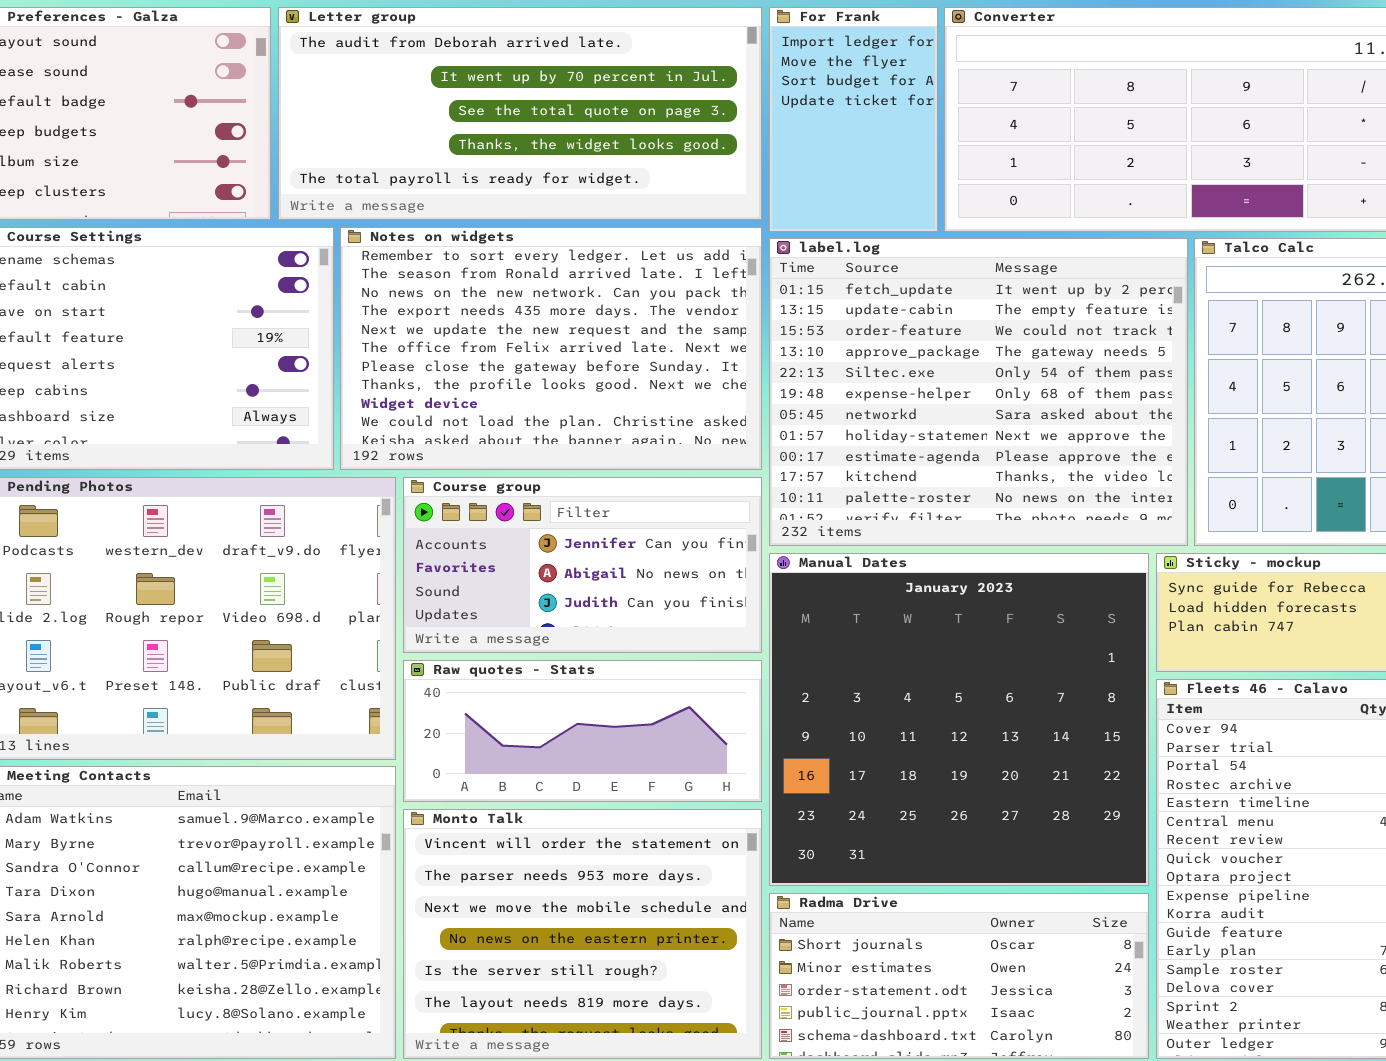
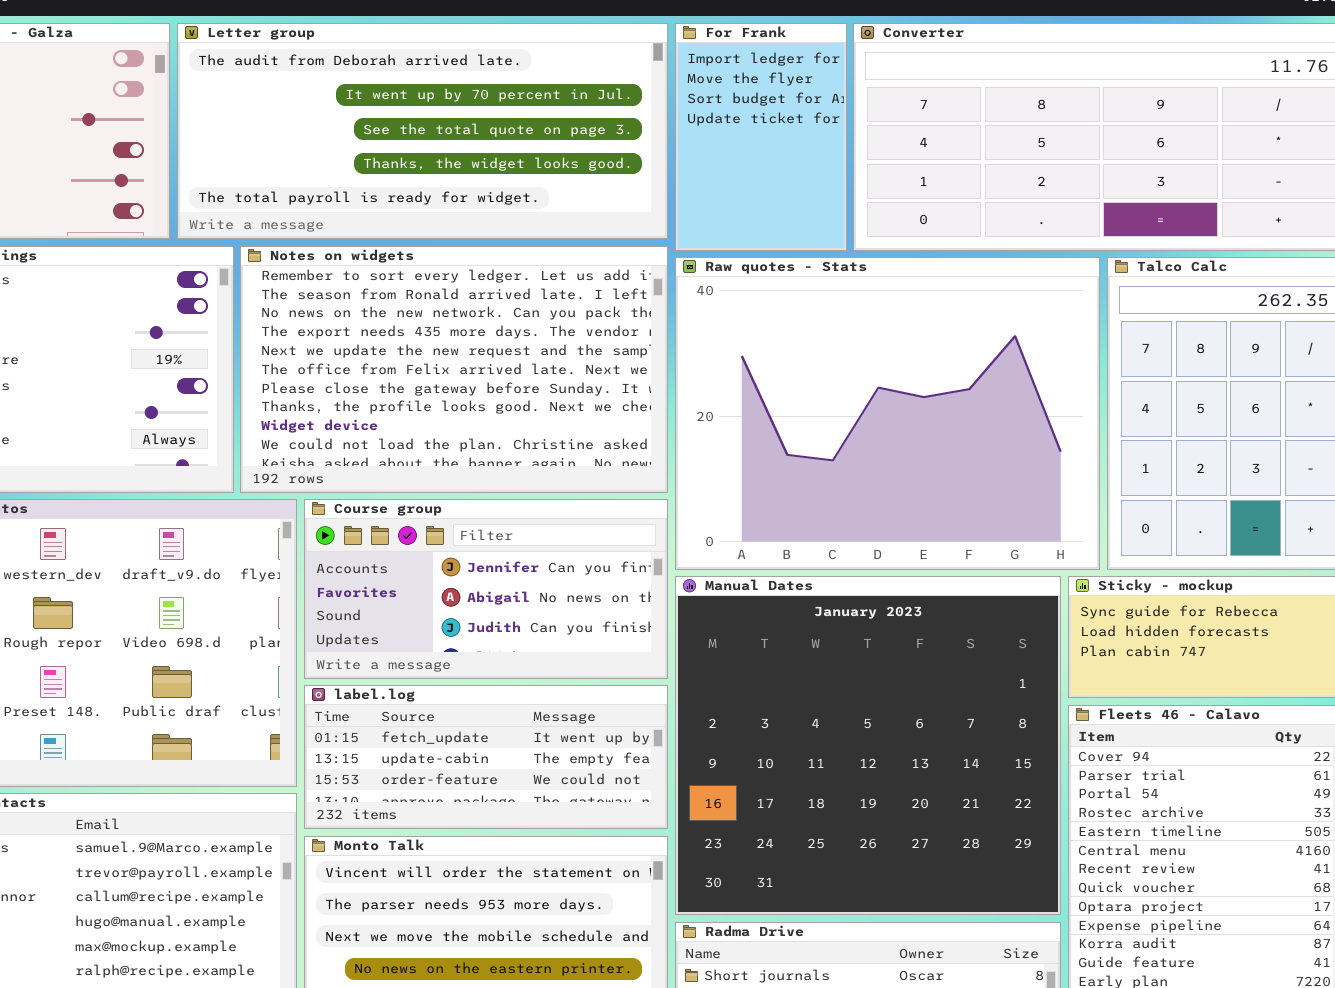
label.log: [769,238,1188,546] -> [304,685,668,829], moved, resized
Raw quotes - Stats: [403,660,762,802] -> [675,257,1100,570], moved, resized

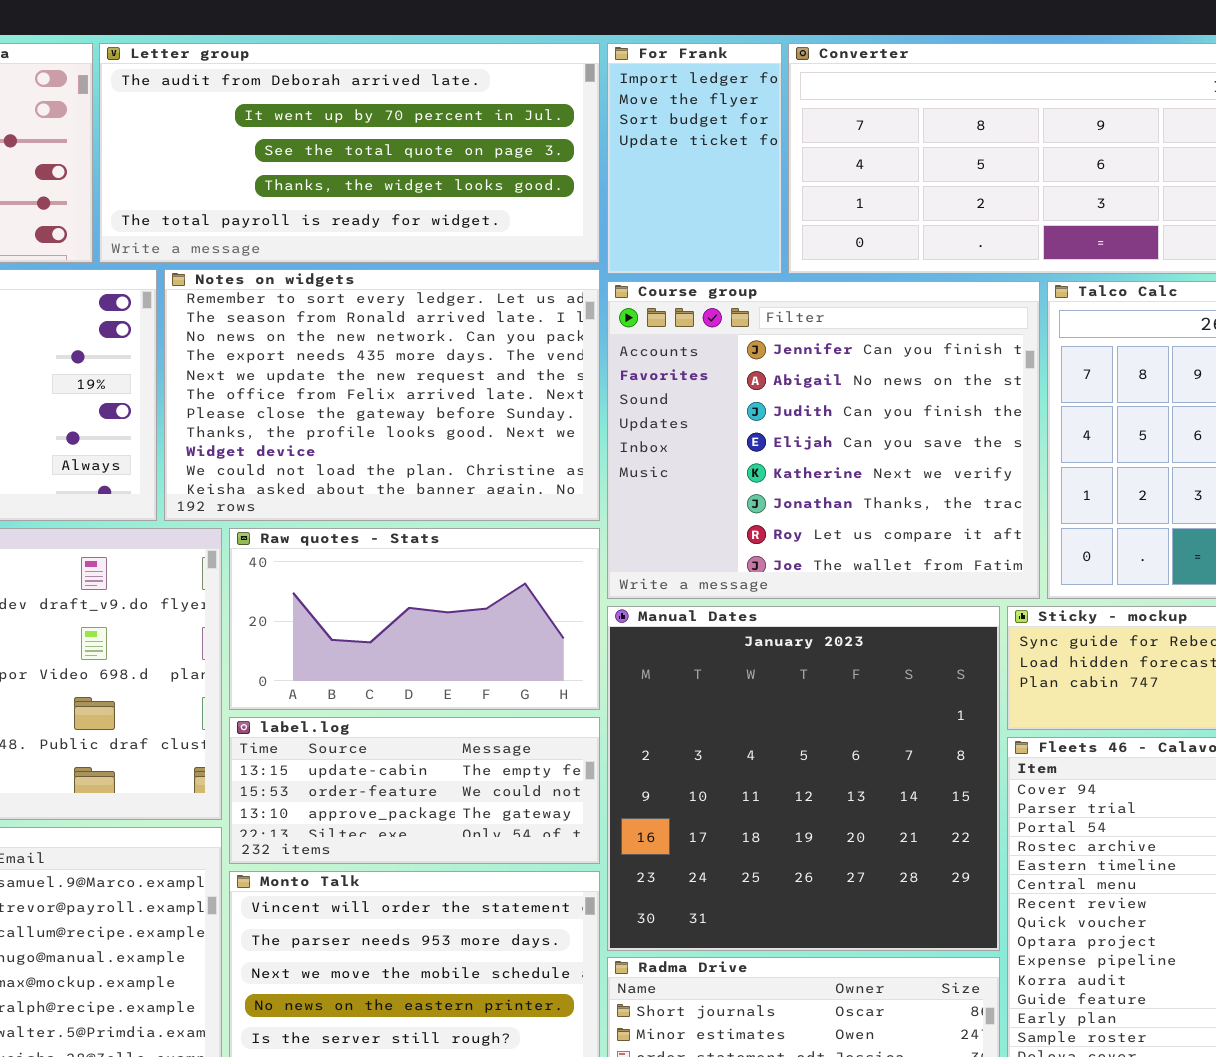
Raw quotes - Stats: [675,257,1100,570] -> [229,528,600,710], moved, resized
Course group: [304,499,668,679] -> [607,281,1040,599], moved, resized
label.log: [304,685,668,829] -> [229,717,600,864], scrolled down 1 row

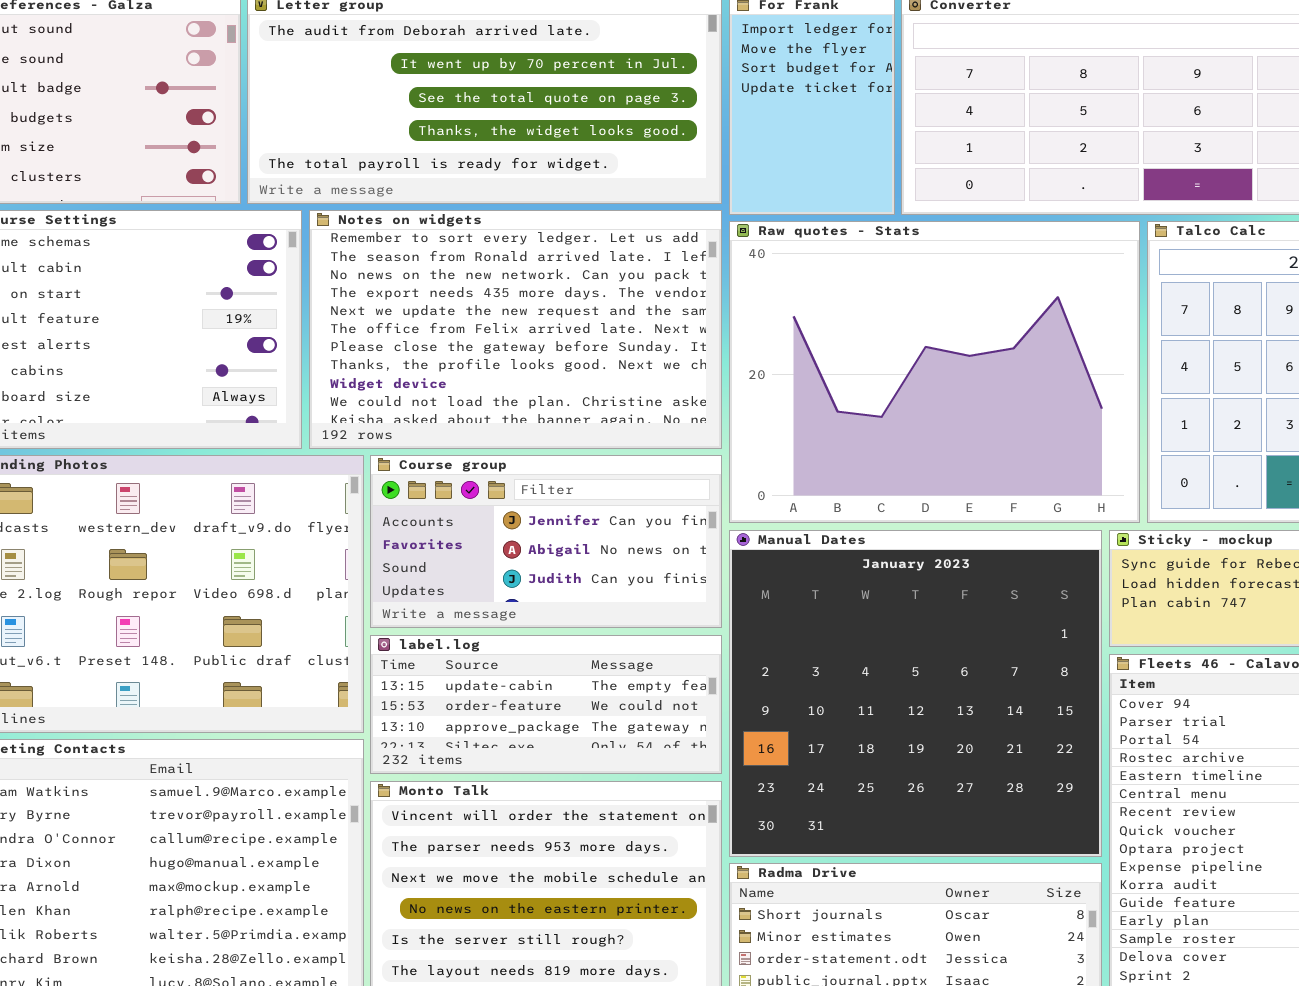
Course group: [607,281,1040,599] -> [370,455,722,628], moved, resized
Raw quotes - Stats: [229,528,600,710] -> [729,221,1140,523], moved, resized

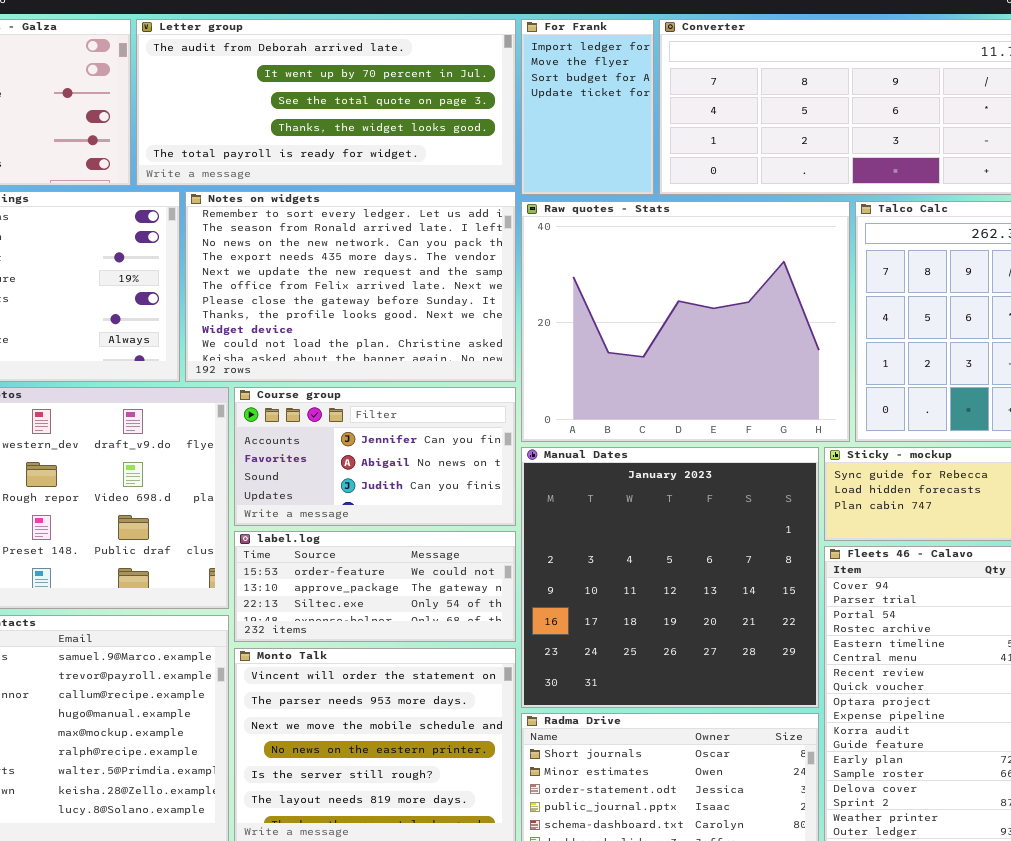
label.log: [370,635,722,774] -> [234,531,516,642], scrolled down 1 row

